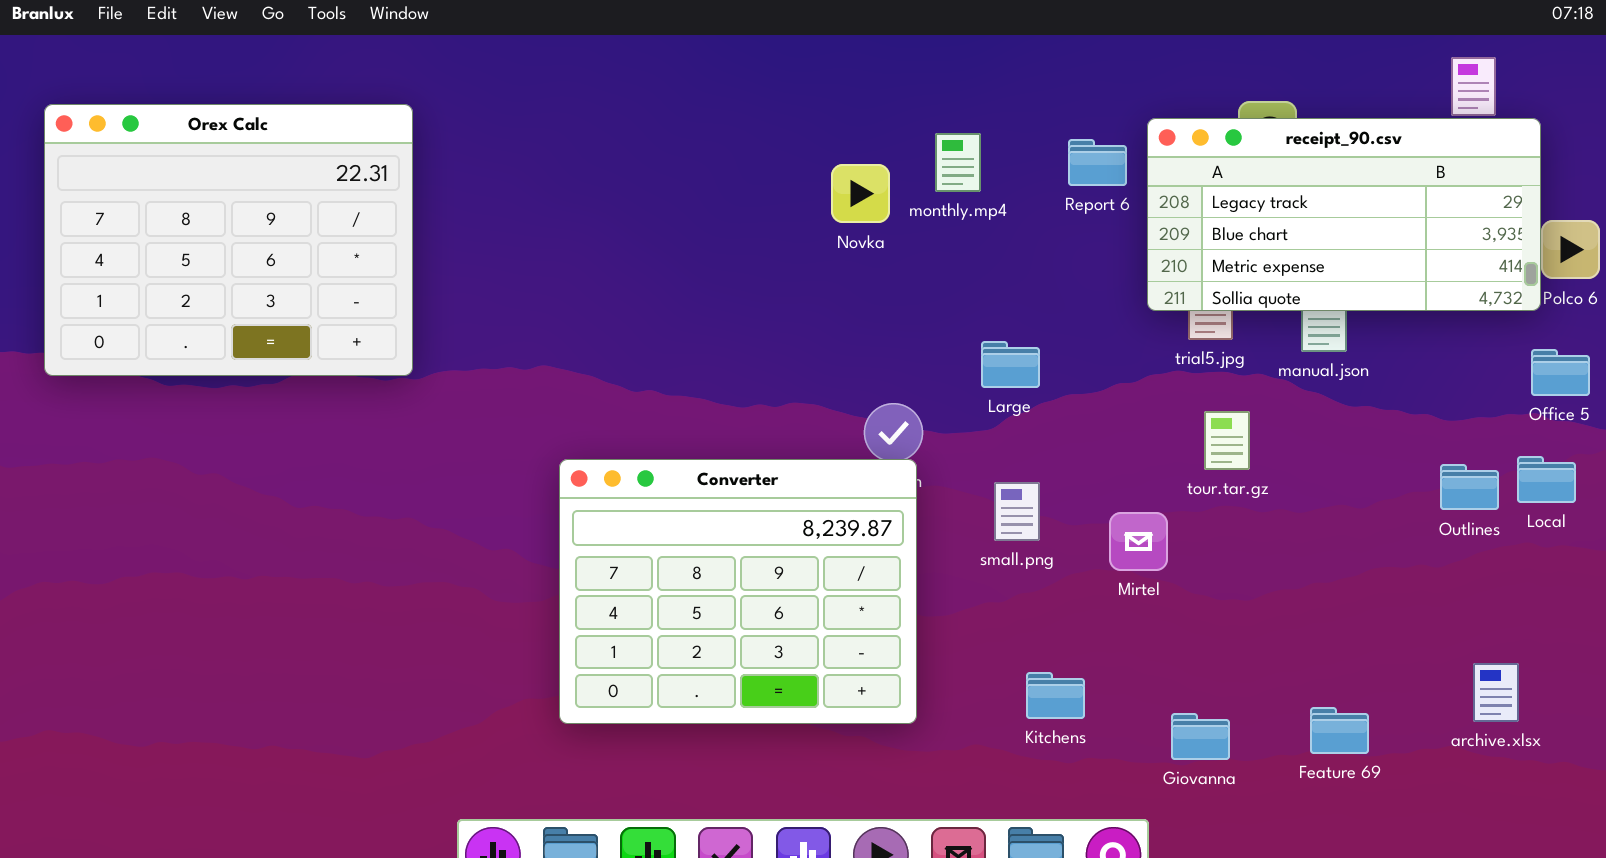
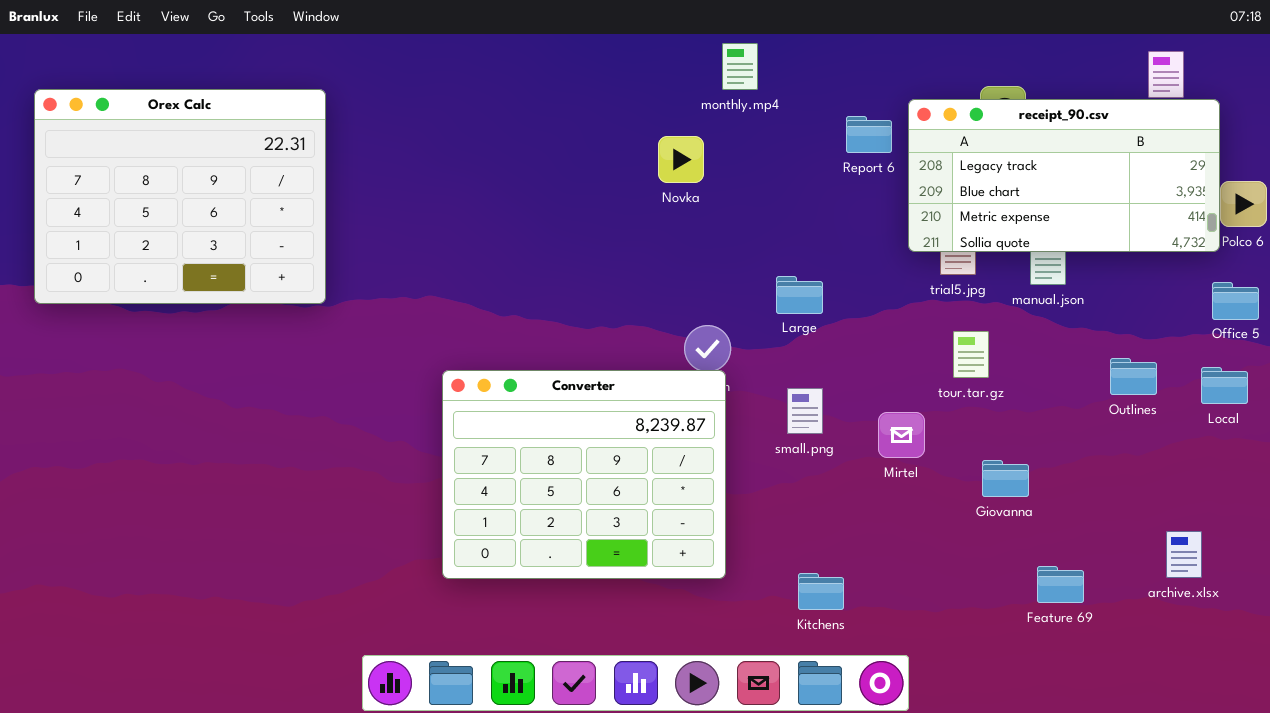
monthly.mp4: [935,133,981,192] -> [722,43,758,90], moved
Outlines: [1440,464,1499,510] -> [1110,358,1157,395], moved
Kitchens: [1026,672,1085,719] -> [798,573,844,610], moved
Giovanna: [1171,713,1230,760] -> [982,460,1029,497], moved

